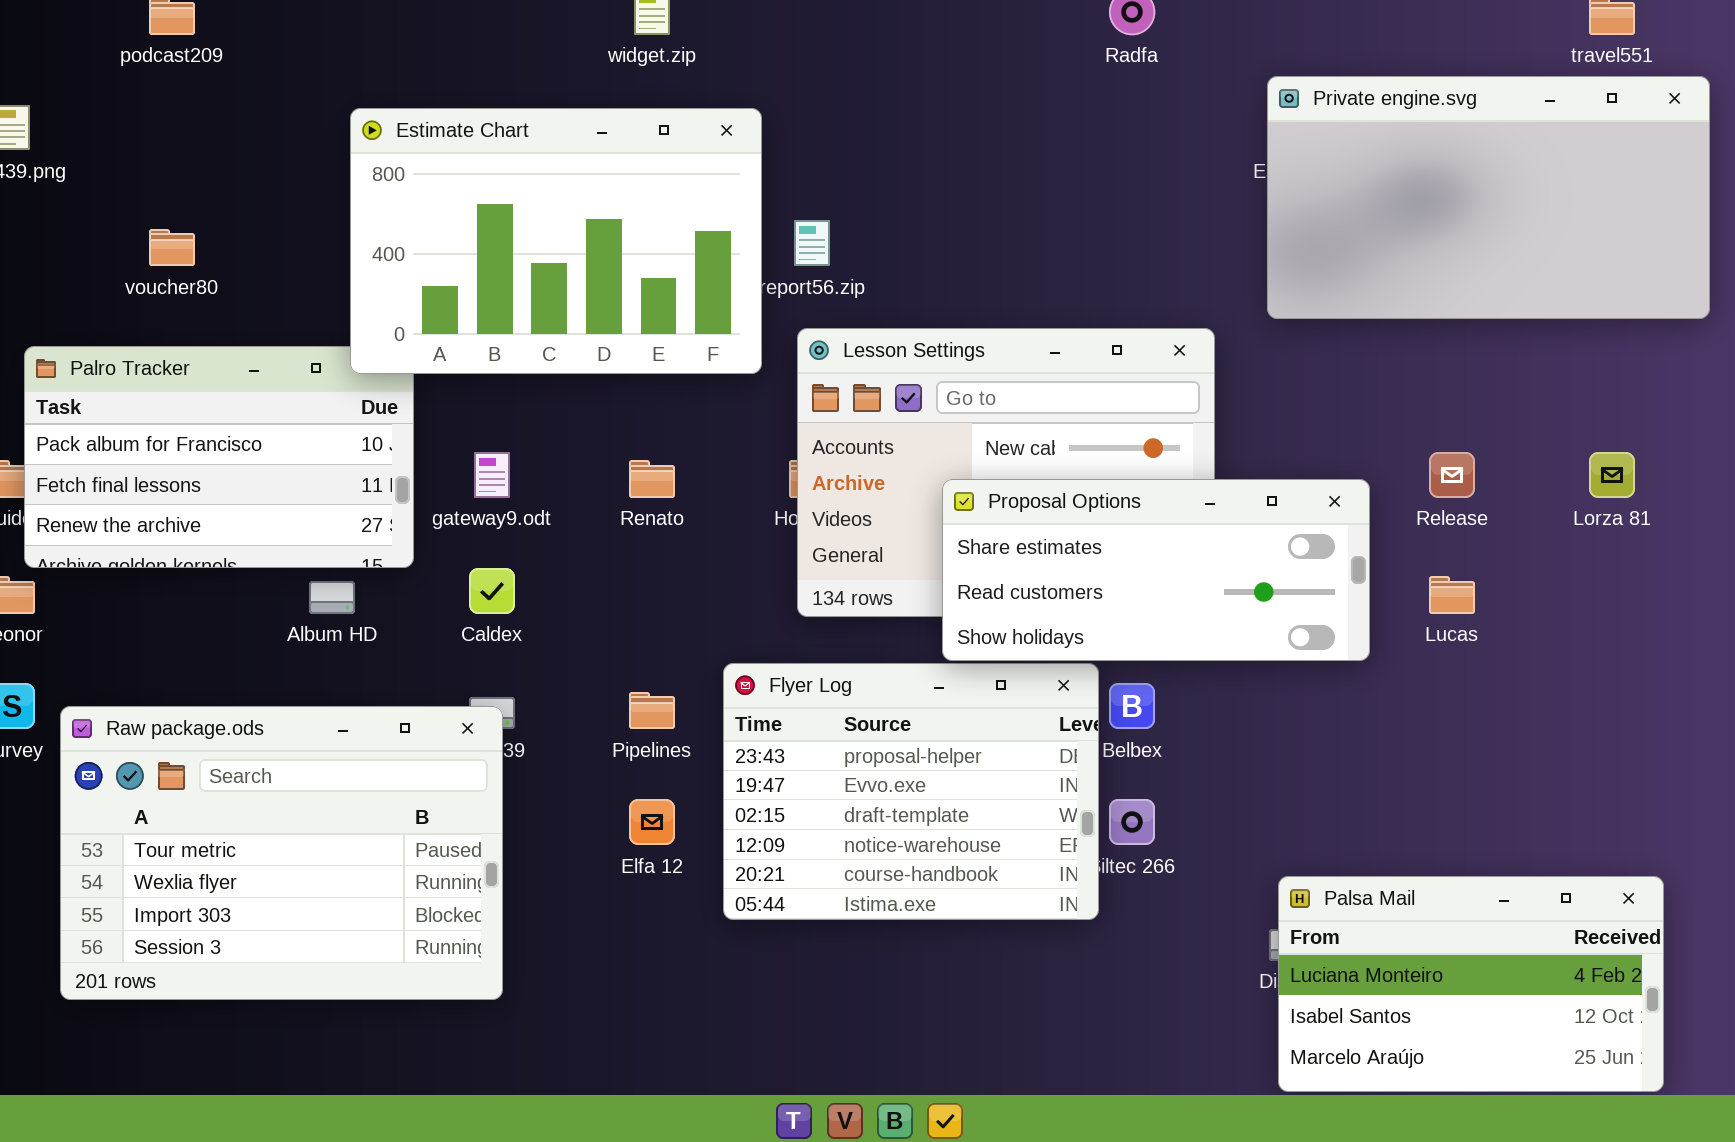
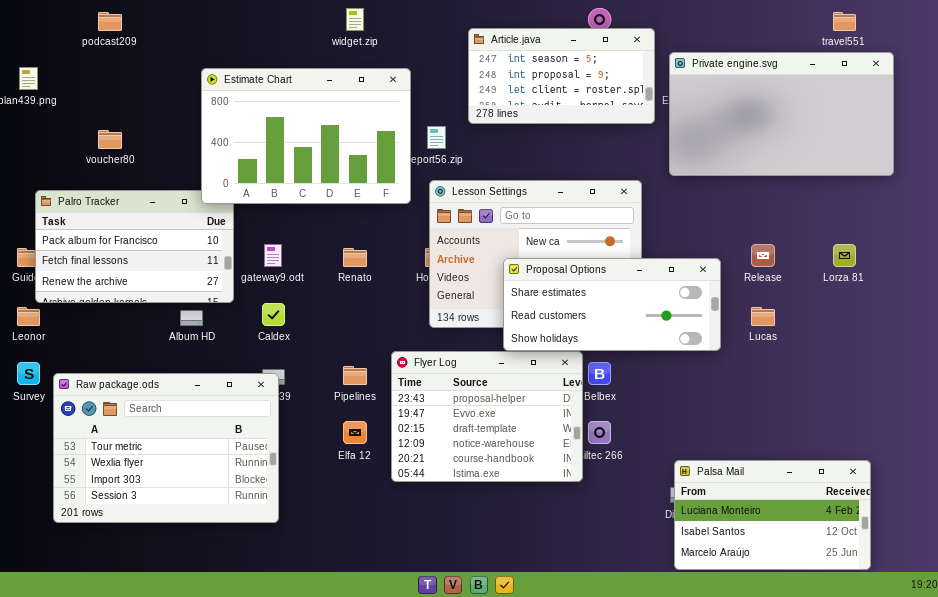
Article.java: none -> [468,28,655,124], opened

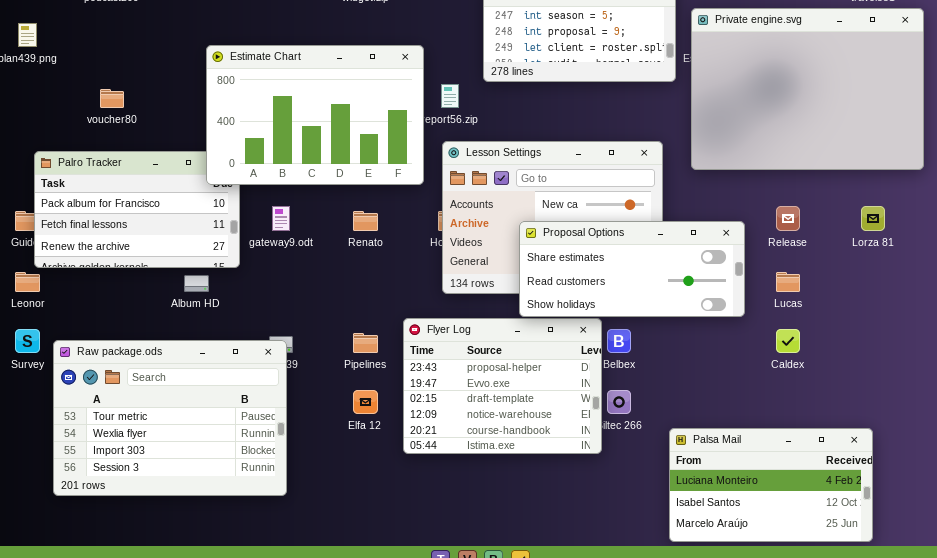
Private engine.svg: [669,52,894,176] -> [691,8,924,170], resized
Estimate Chart: [201,68,411,204] -> [206,45,424,185], moved
Caldex: [262,303,285,326] -> [776,329,800,353], moved
Palsa Mail: [674,460,871,570] -> [669,428,873,542], moved

